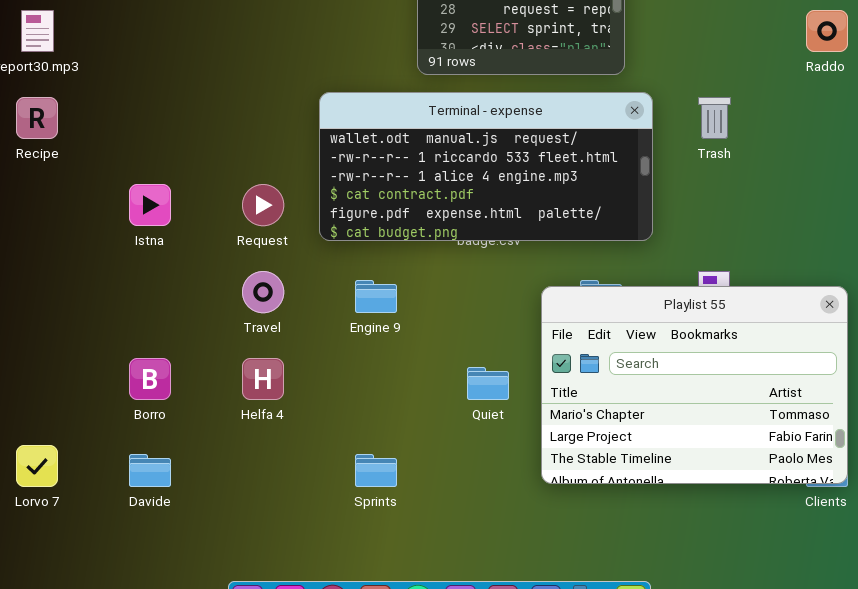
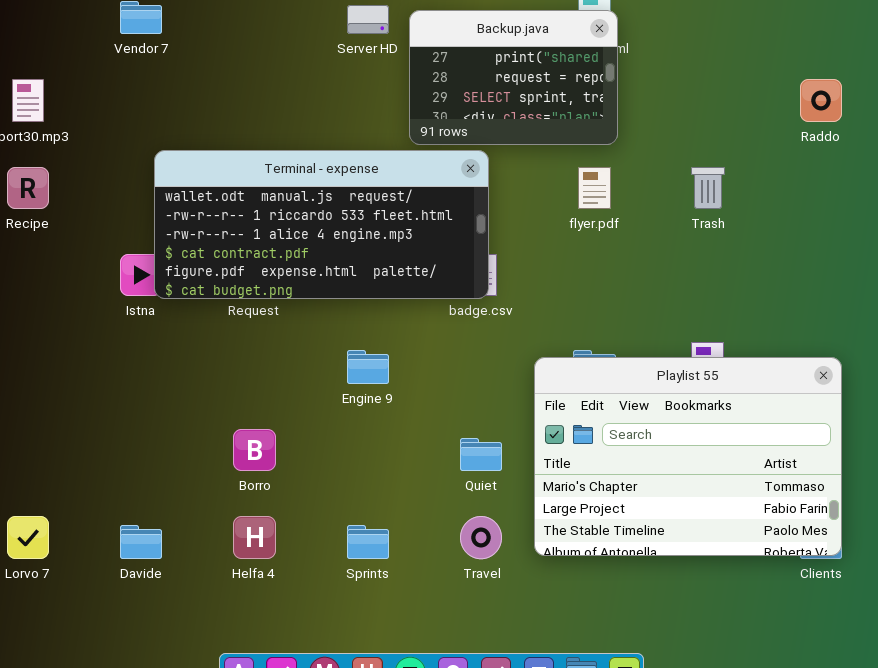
Terminal - expense: [319,92,653,241] -> [154,150,489,299], moved
Travel: [242,271,284,313] -> [460,516,502,559], moved
Borro: [129,358,171,400] -> [233,429,276,471], moved
Helfa 4: [242,358,284,400] -> [233,516,276,559], moved

